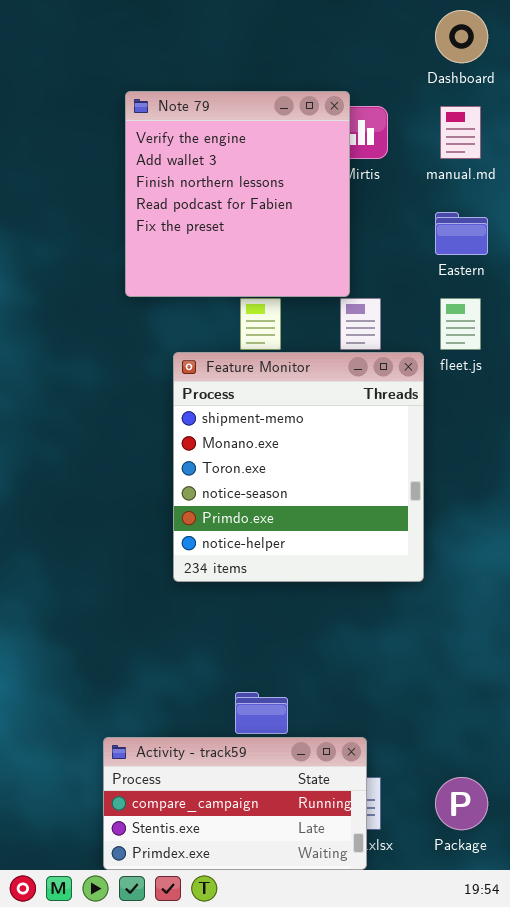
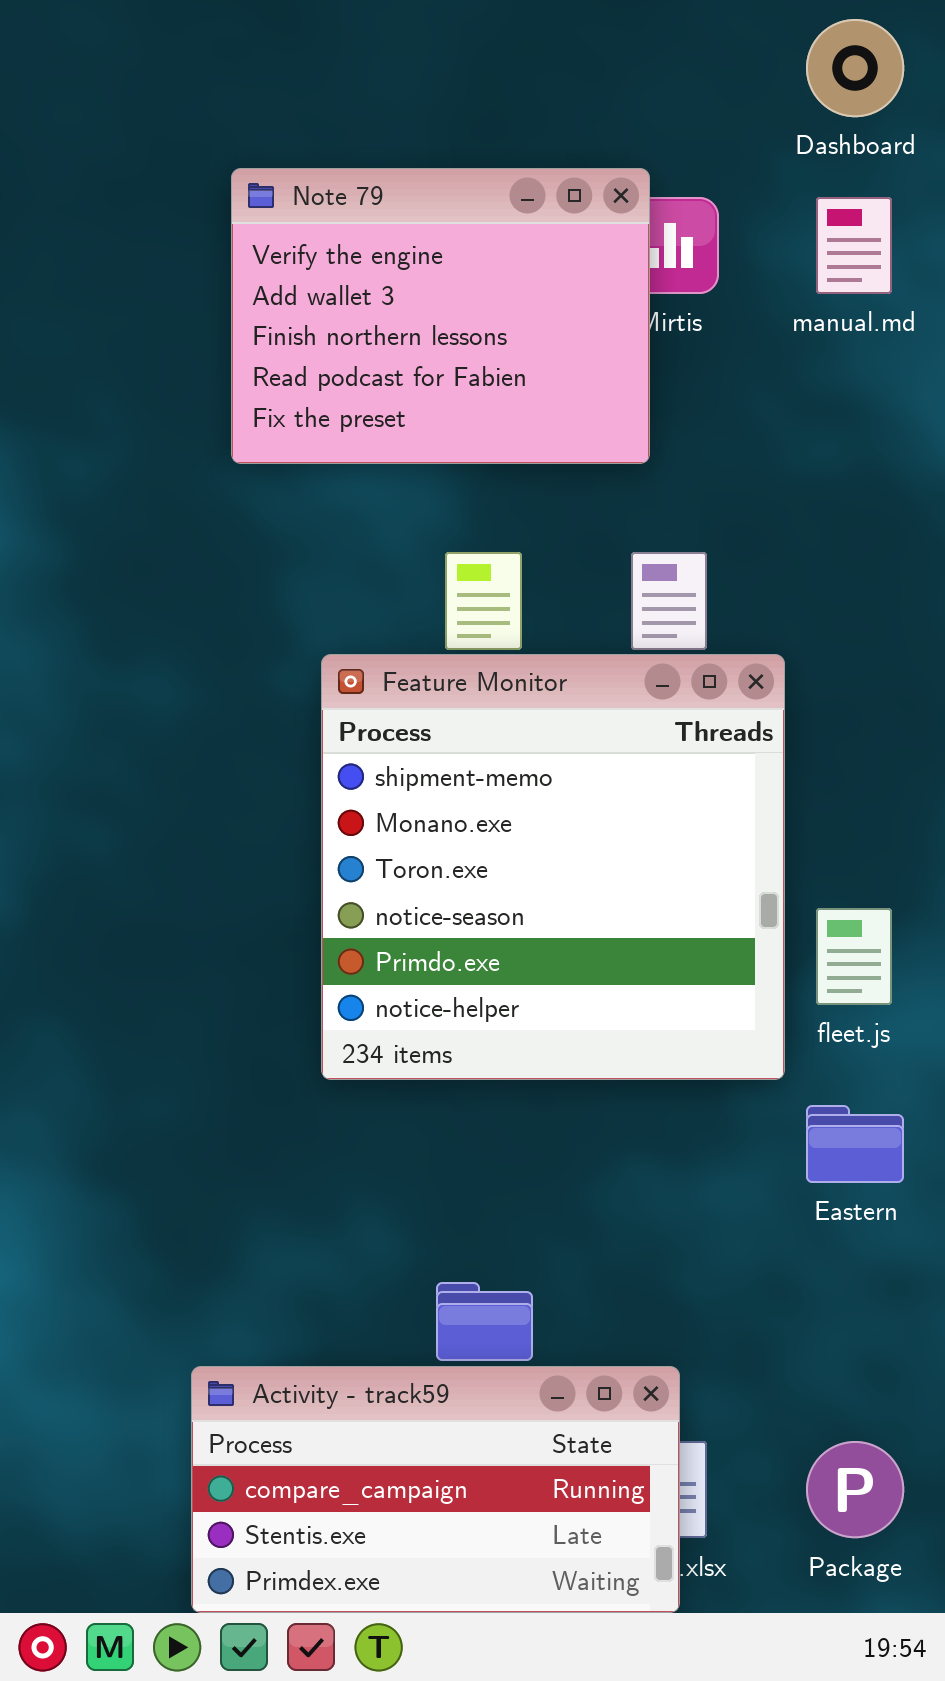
Note 79: [125,91,350,297] -> [231,168,650,464], resized
Eastern: [435,212,488,255] -> [806,1105,904,1183], moved
fleet.js: [440,298,481,350] -> [816,908,892,1005], moved

